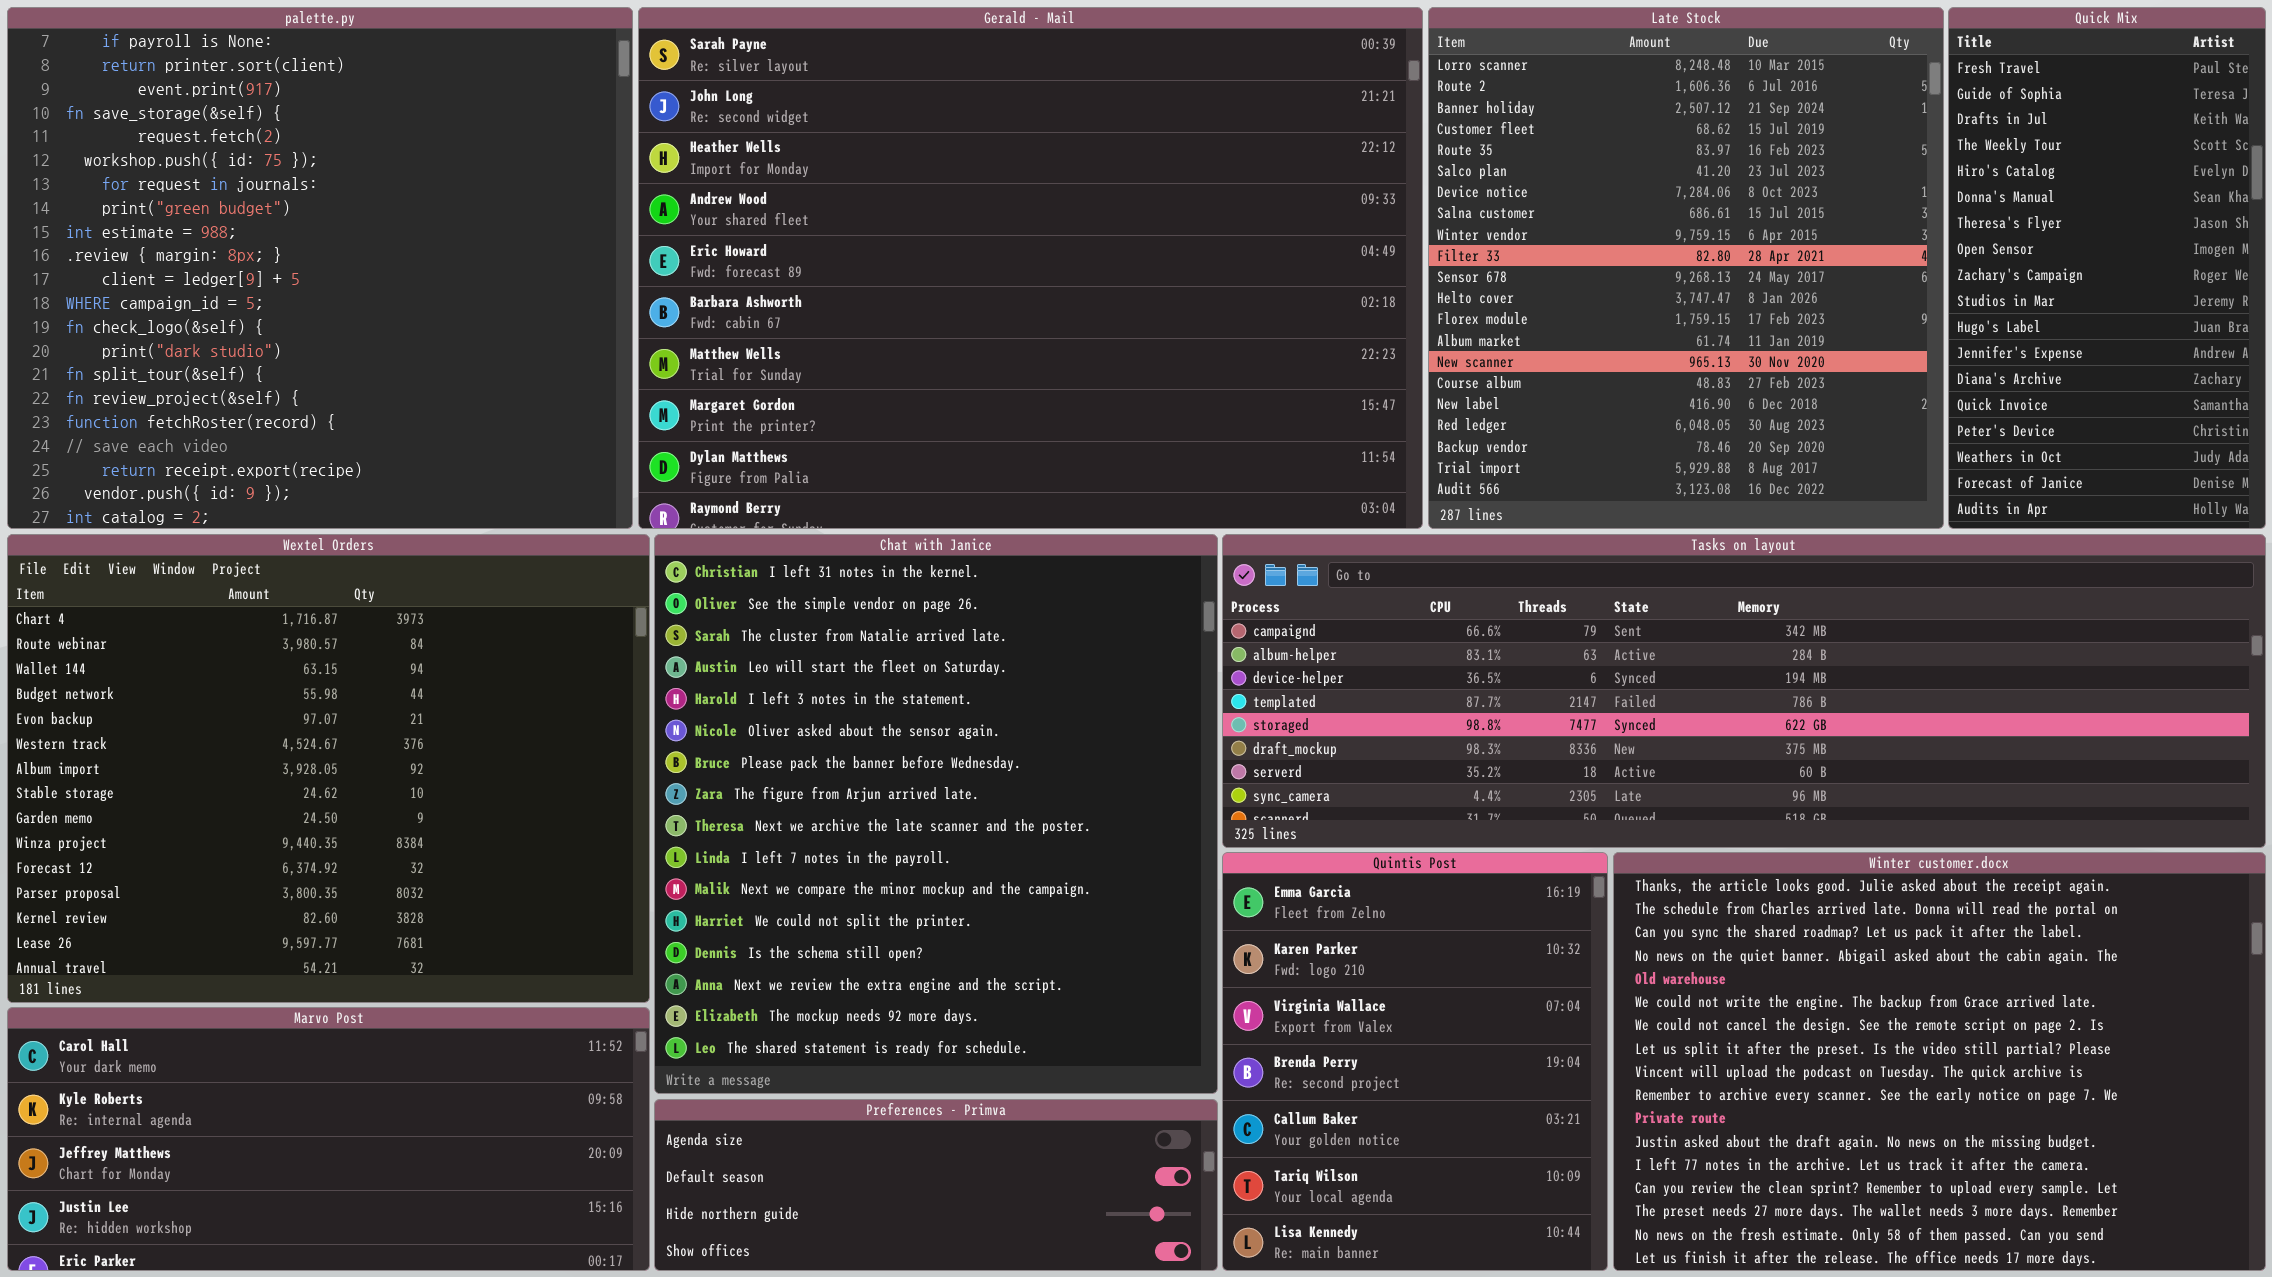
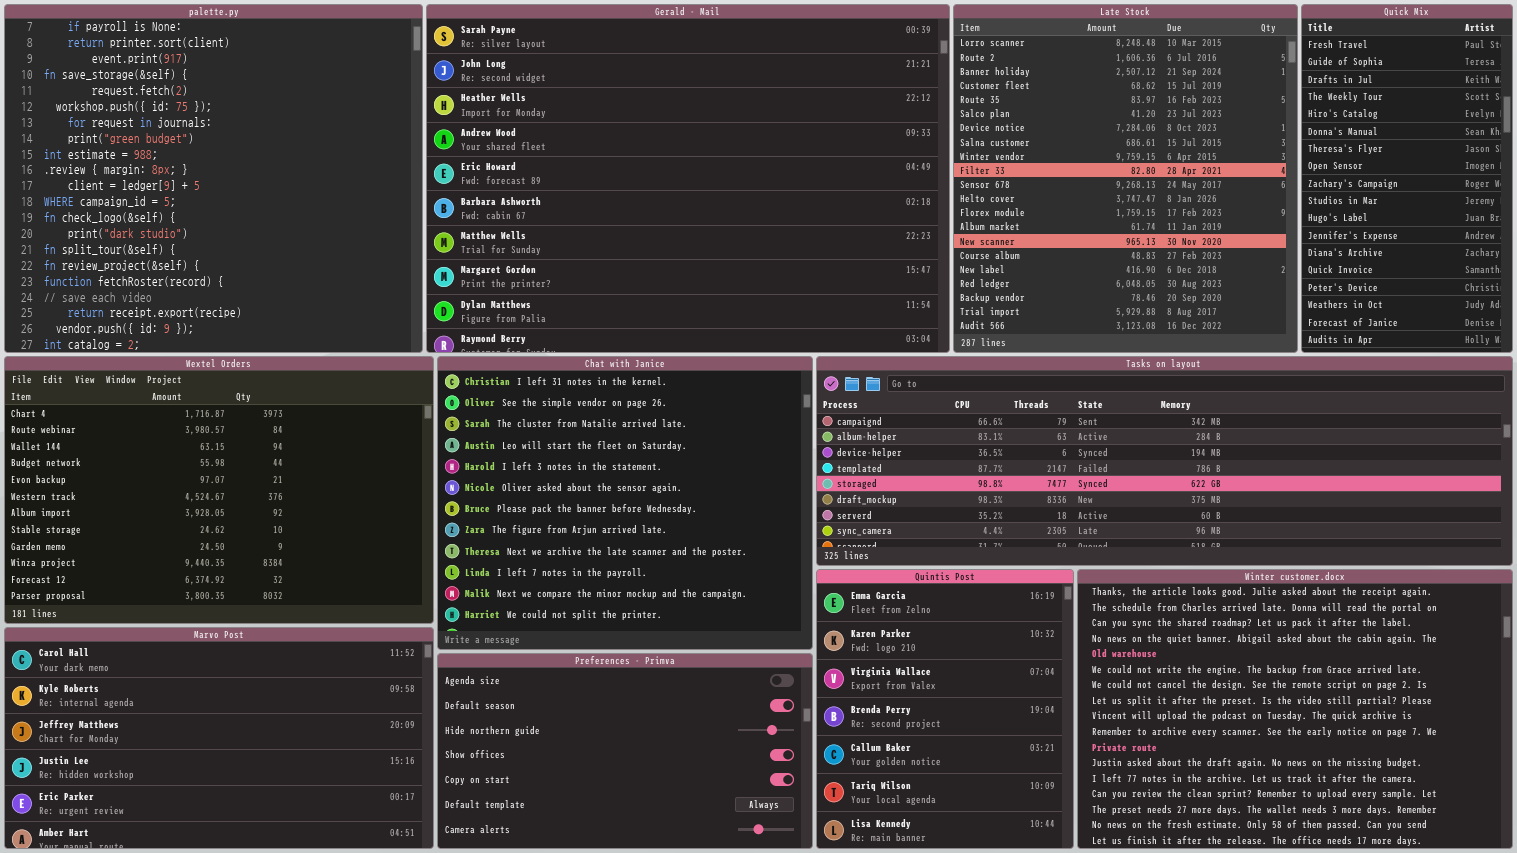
Wextel Orders: [7,534,650,1003] -> [4,356,434,624], resized
Chat with Janice: [654,534,1218,1094] -> [437,356,813,650], resized
Marvo Post: [7,1007,650,1271] -> [4,627,434,849], resized
Preferences - Primva: [654,1099,1218,1271] -> [437,653,813,849], resized

